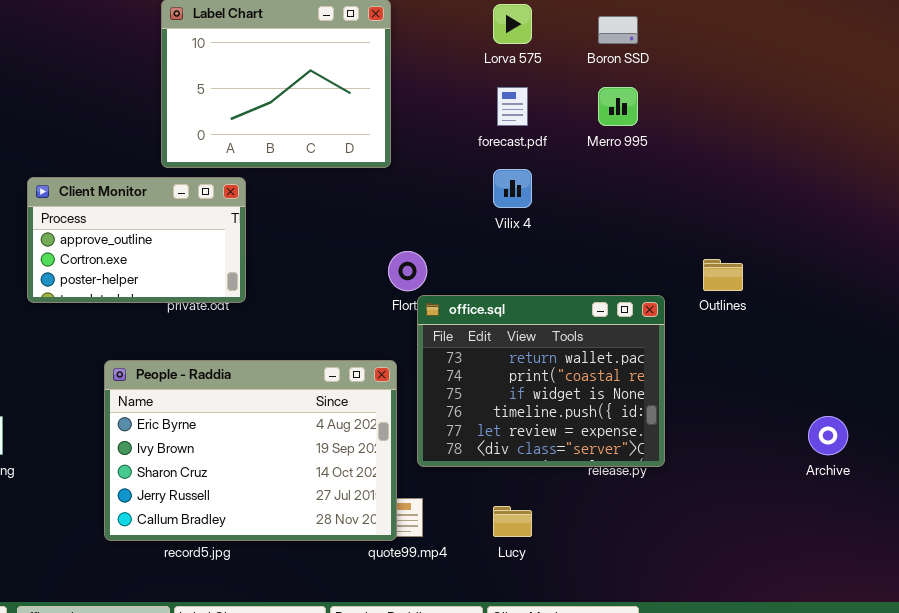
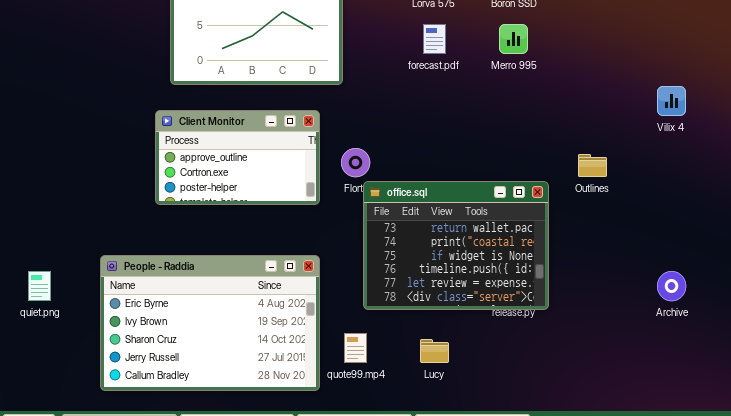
Vilix 4: [493,169,532,208] -> [657,86,686,116], moved
Client Monitor: [27,177,246,303] -> [155,110,320,205], moved
People - Raddia: [104,360,397,541] -> [100,255,320,391], moved

